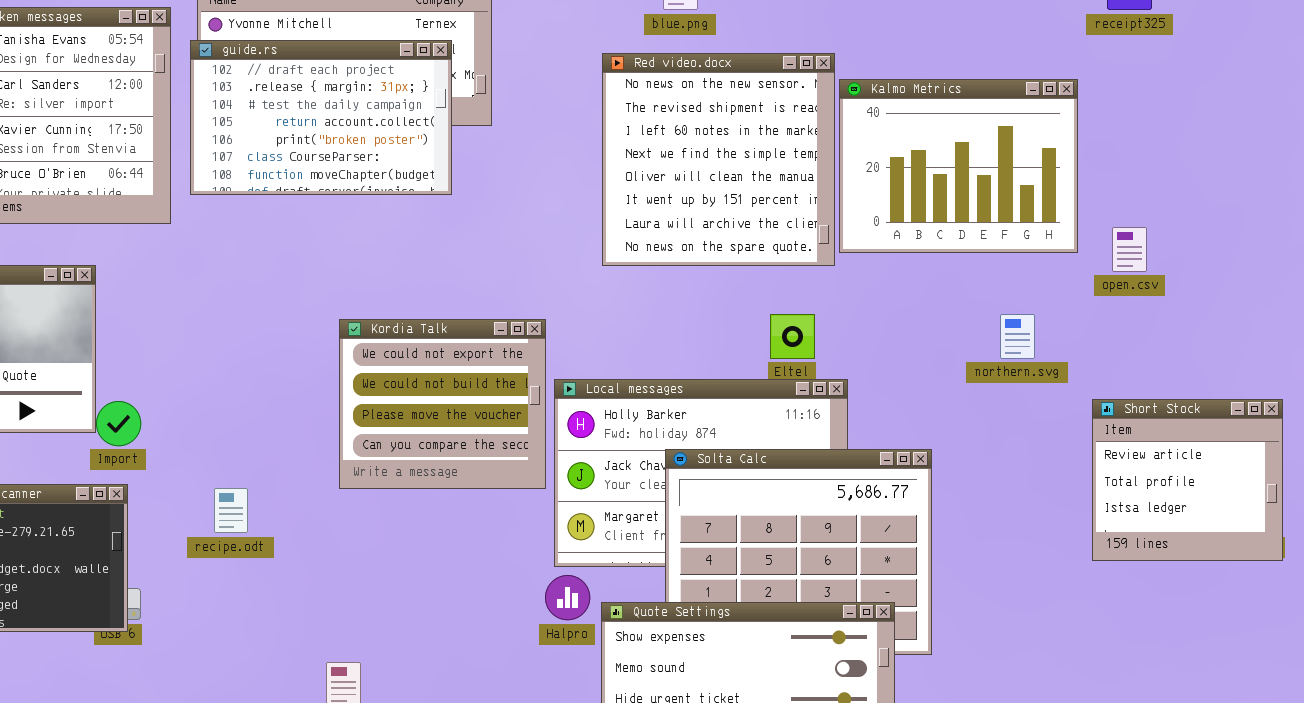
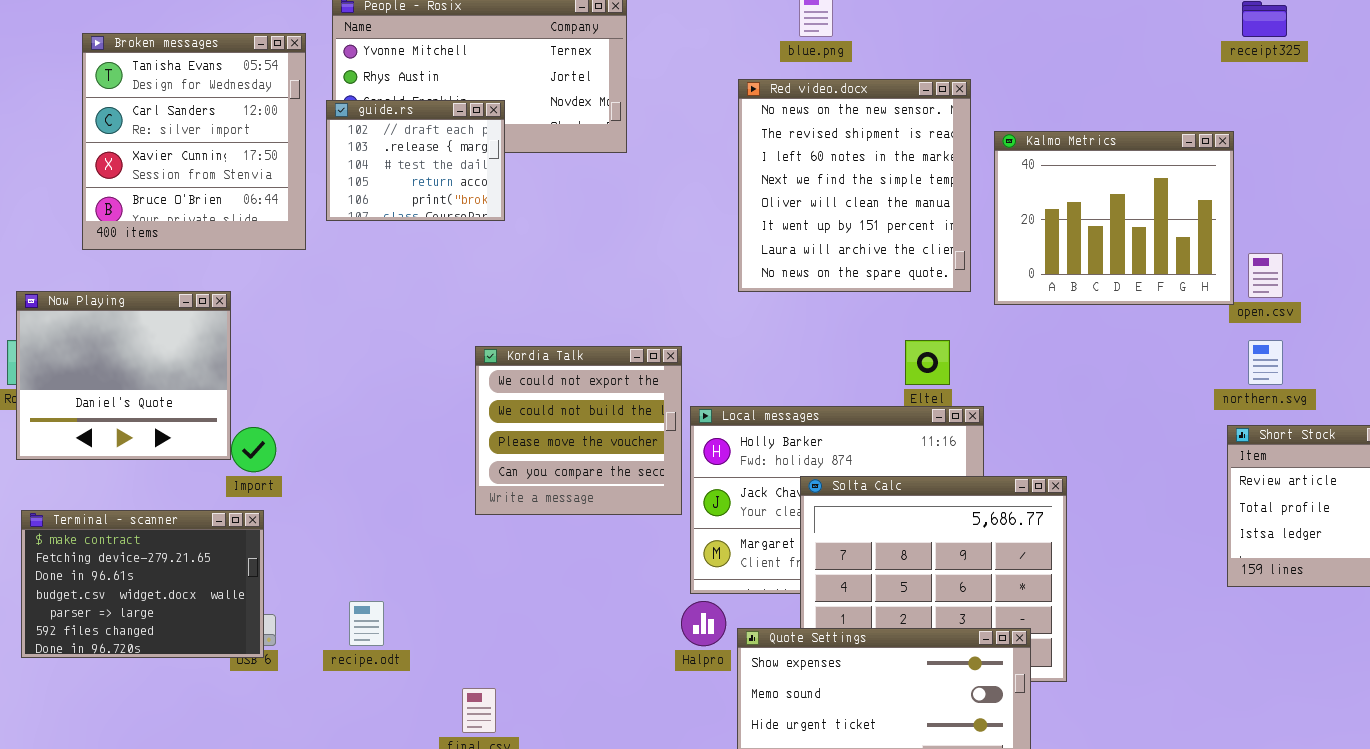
guide.rs: [190,40,452,195] -> [326,100,505,221], resized
Kalmo Metrics: [839,79,1078,253] -> [994,131,1234,305], moved
northern.svg: [1000,314,1035,359] -> [1248,340,1283,385], moved
recipe.odt: [214,488,248,533] -> [349,601,384,646], moved

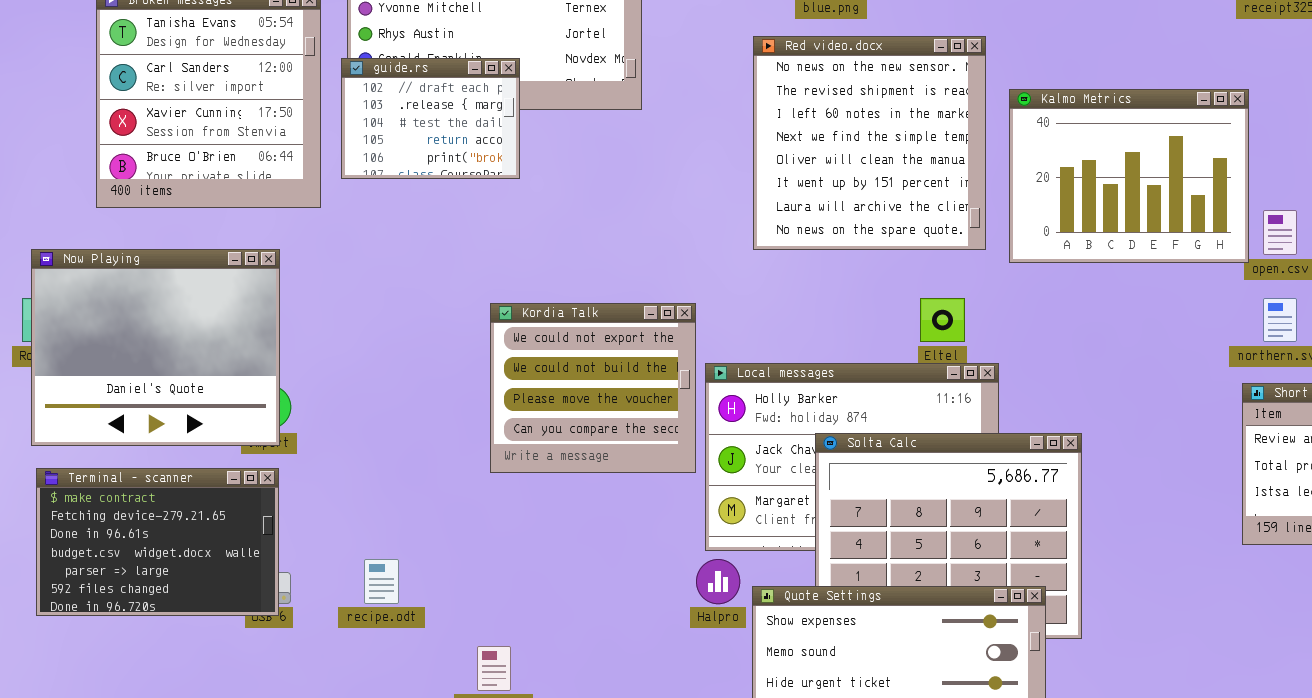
Now Playing: [16,291,231,460] -> [31,249,280,446], resized

